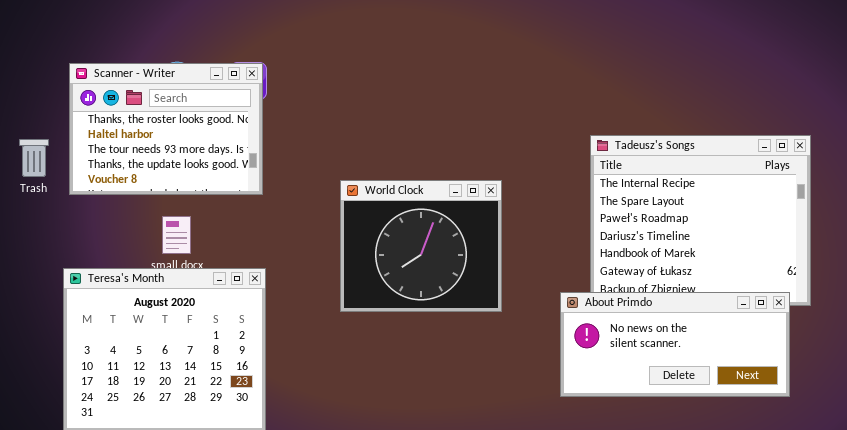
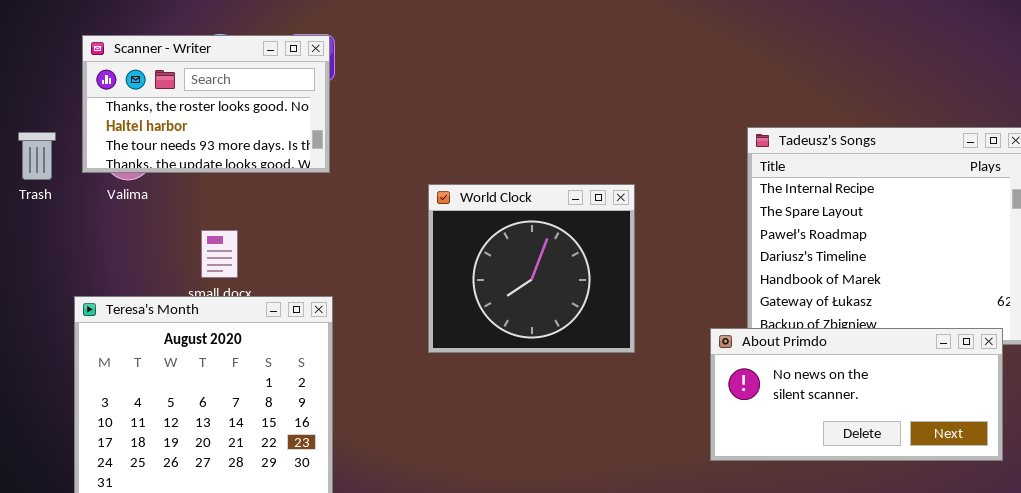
Scanner - Writer: [69,63,263,195] -> [82,35,330,173], resized

